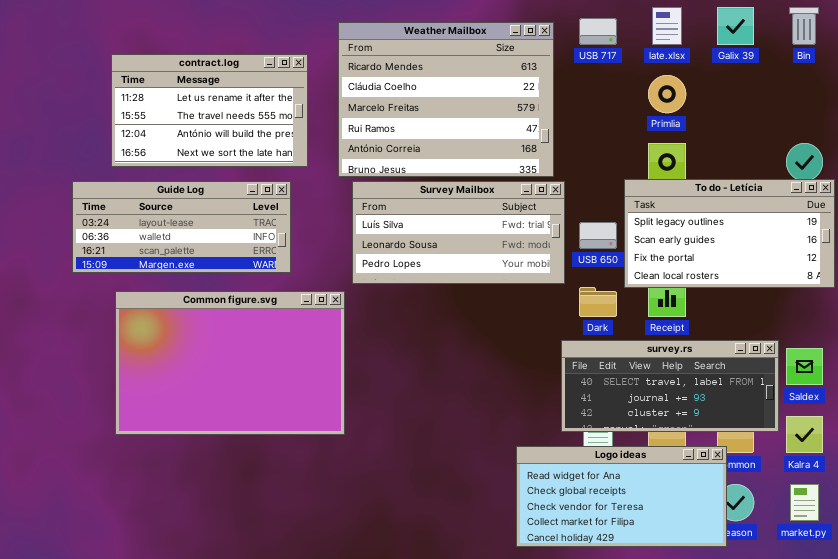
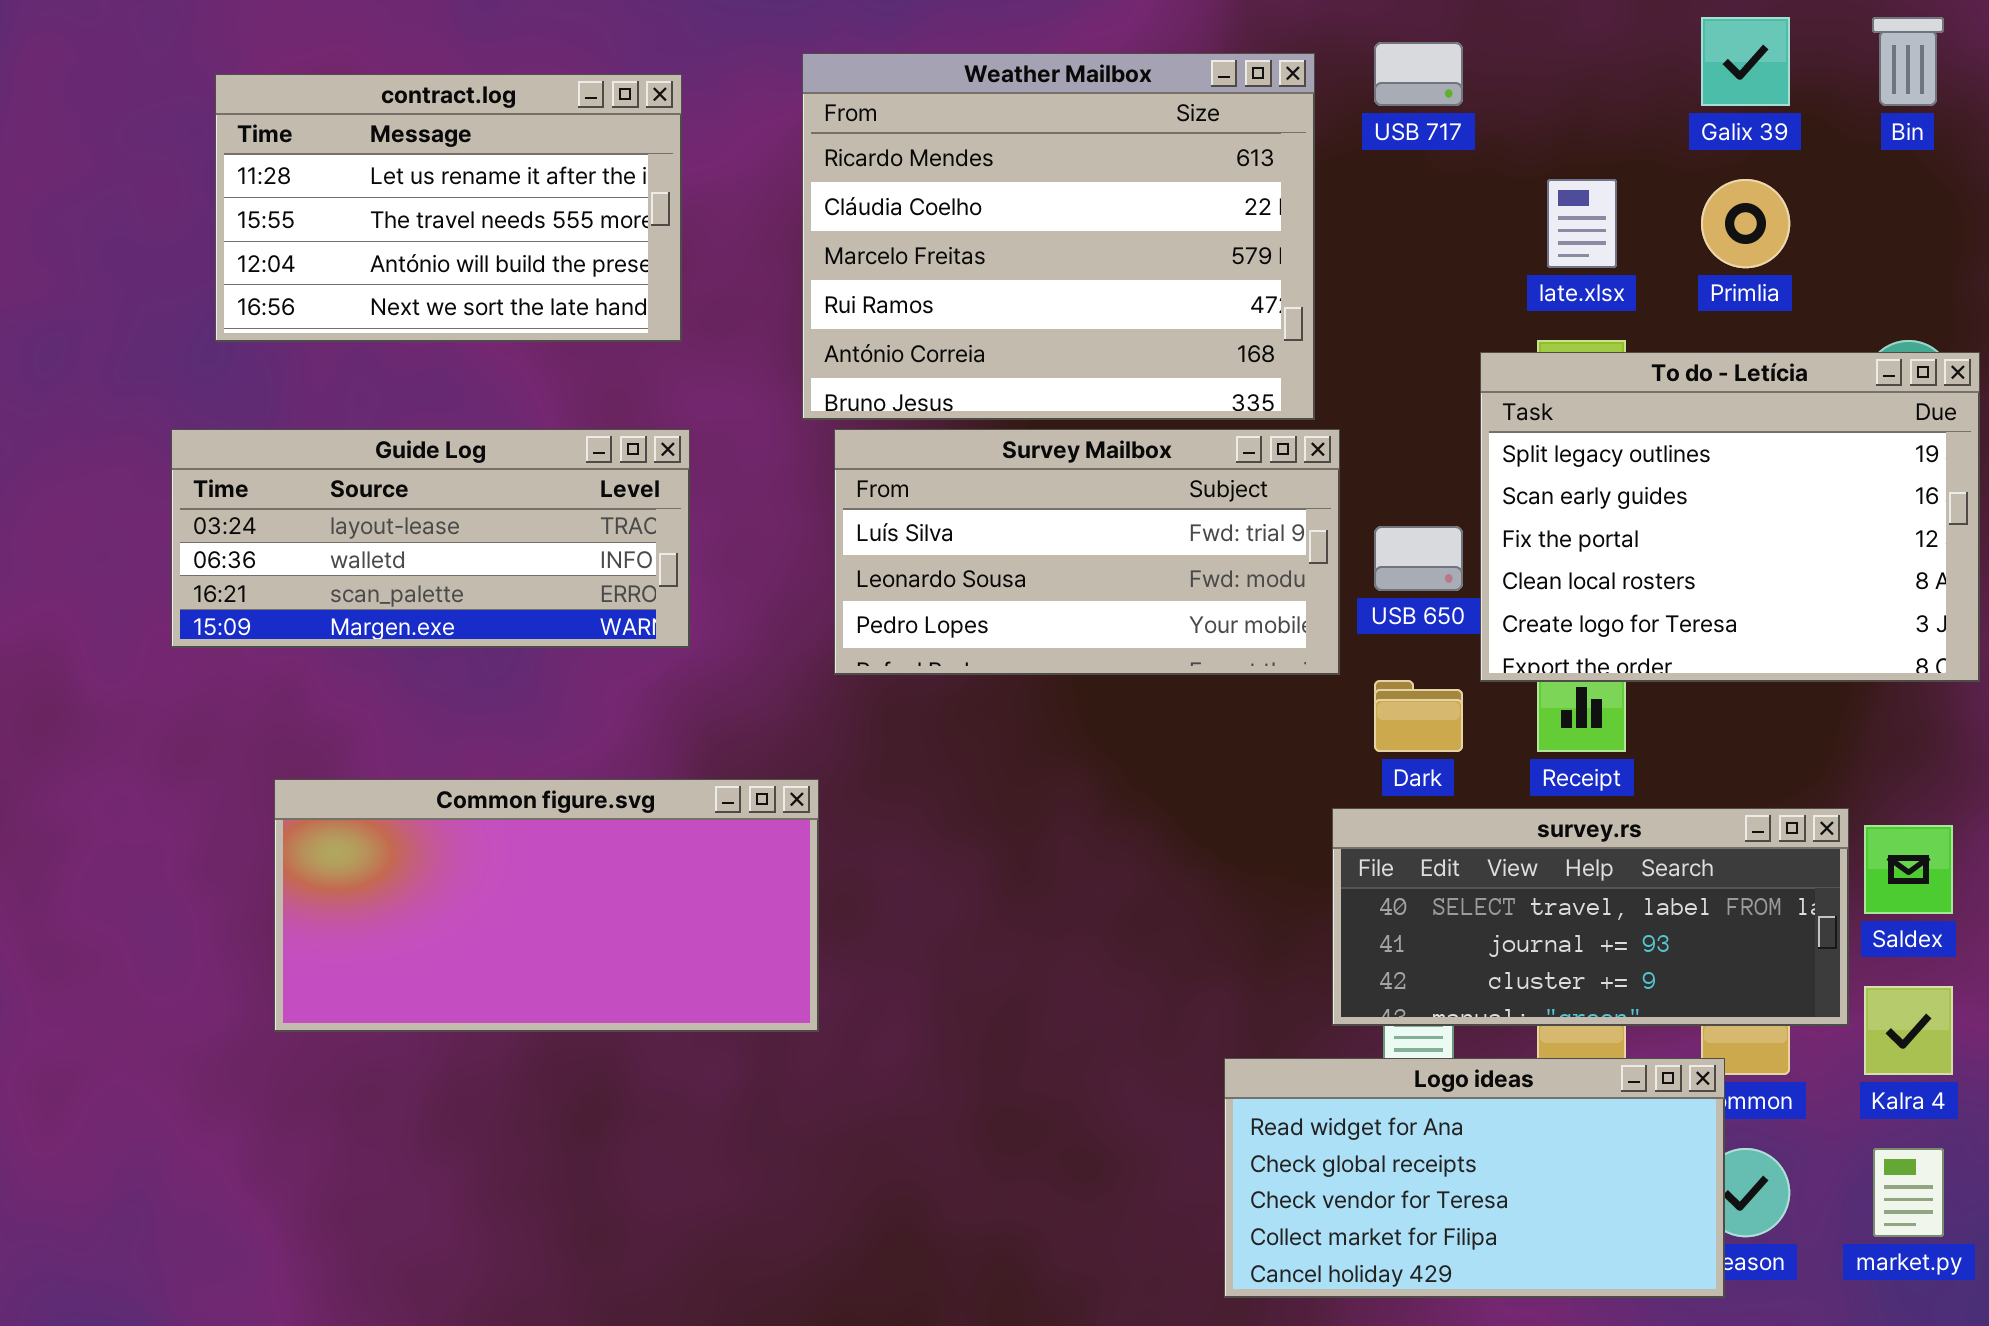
late.xlsx: [652,7,682,45] -> [1547,179,1617,268], moved
contract.log: [111,54,308,167] -> [215,74,682,342], moved
Primlia: [648,75,686,113] -> [1701,179,1790,268], moved
To do - Letícia: [624,179,835,288] -> [1480,352,1980,682], resized
Common figure.svg: [115,291,345,435] -> [274,779,819,1032], resized

